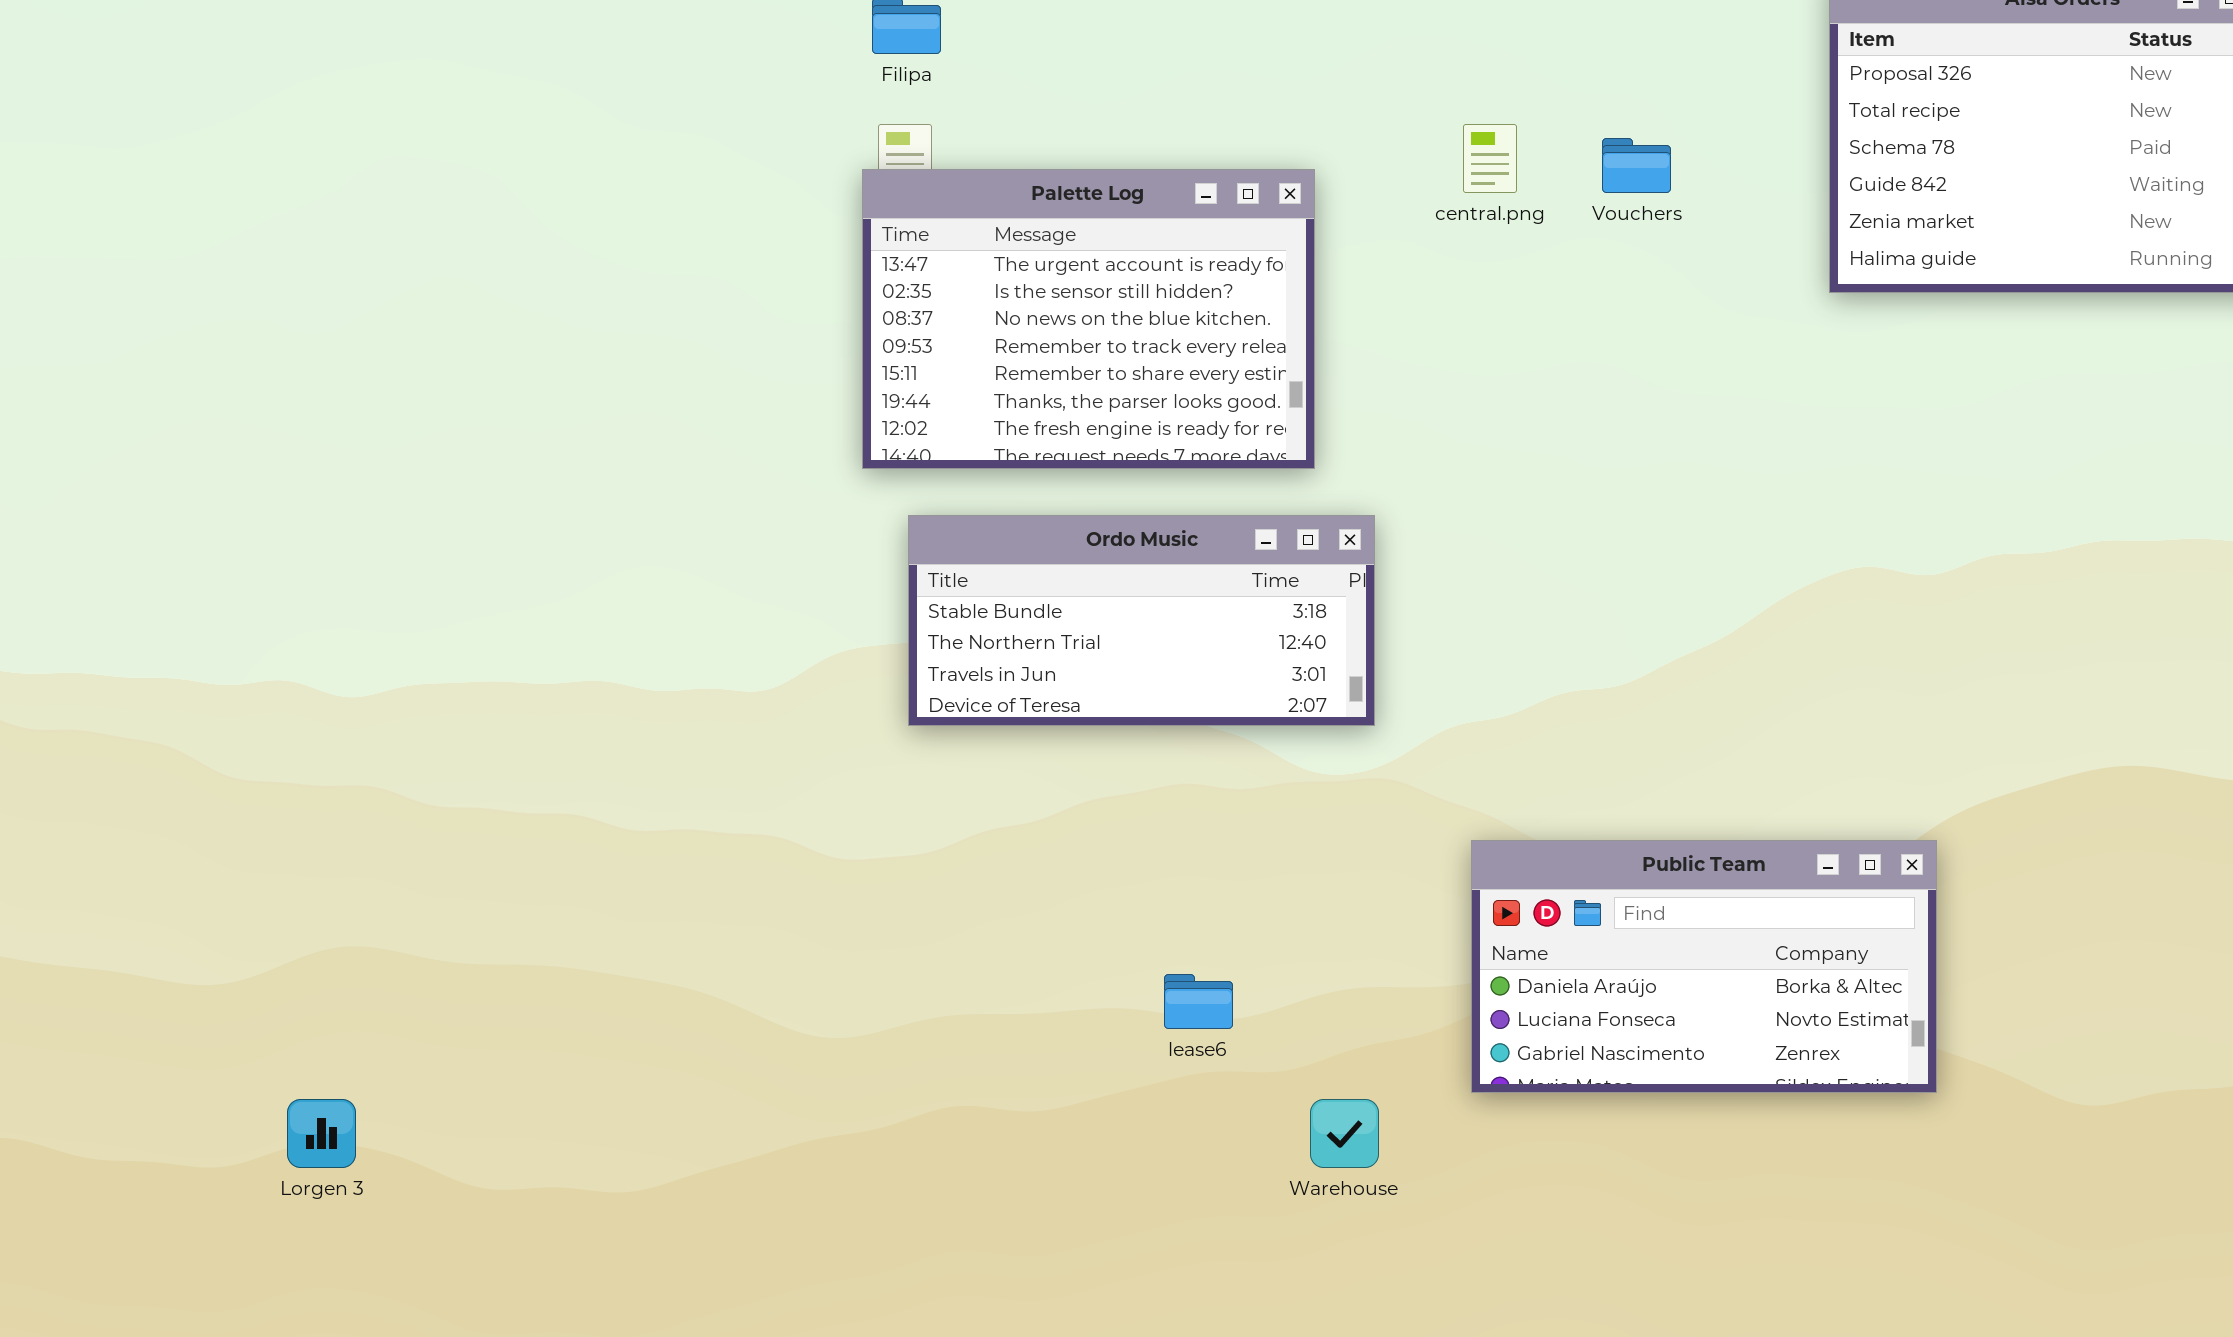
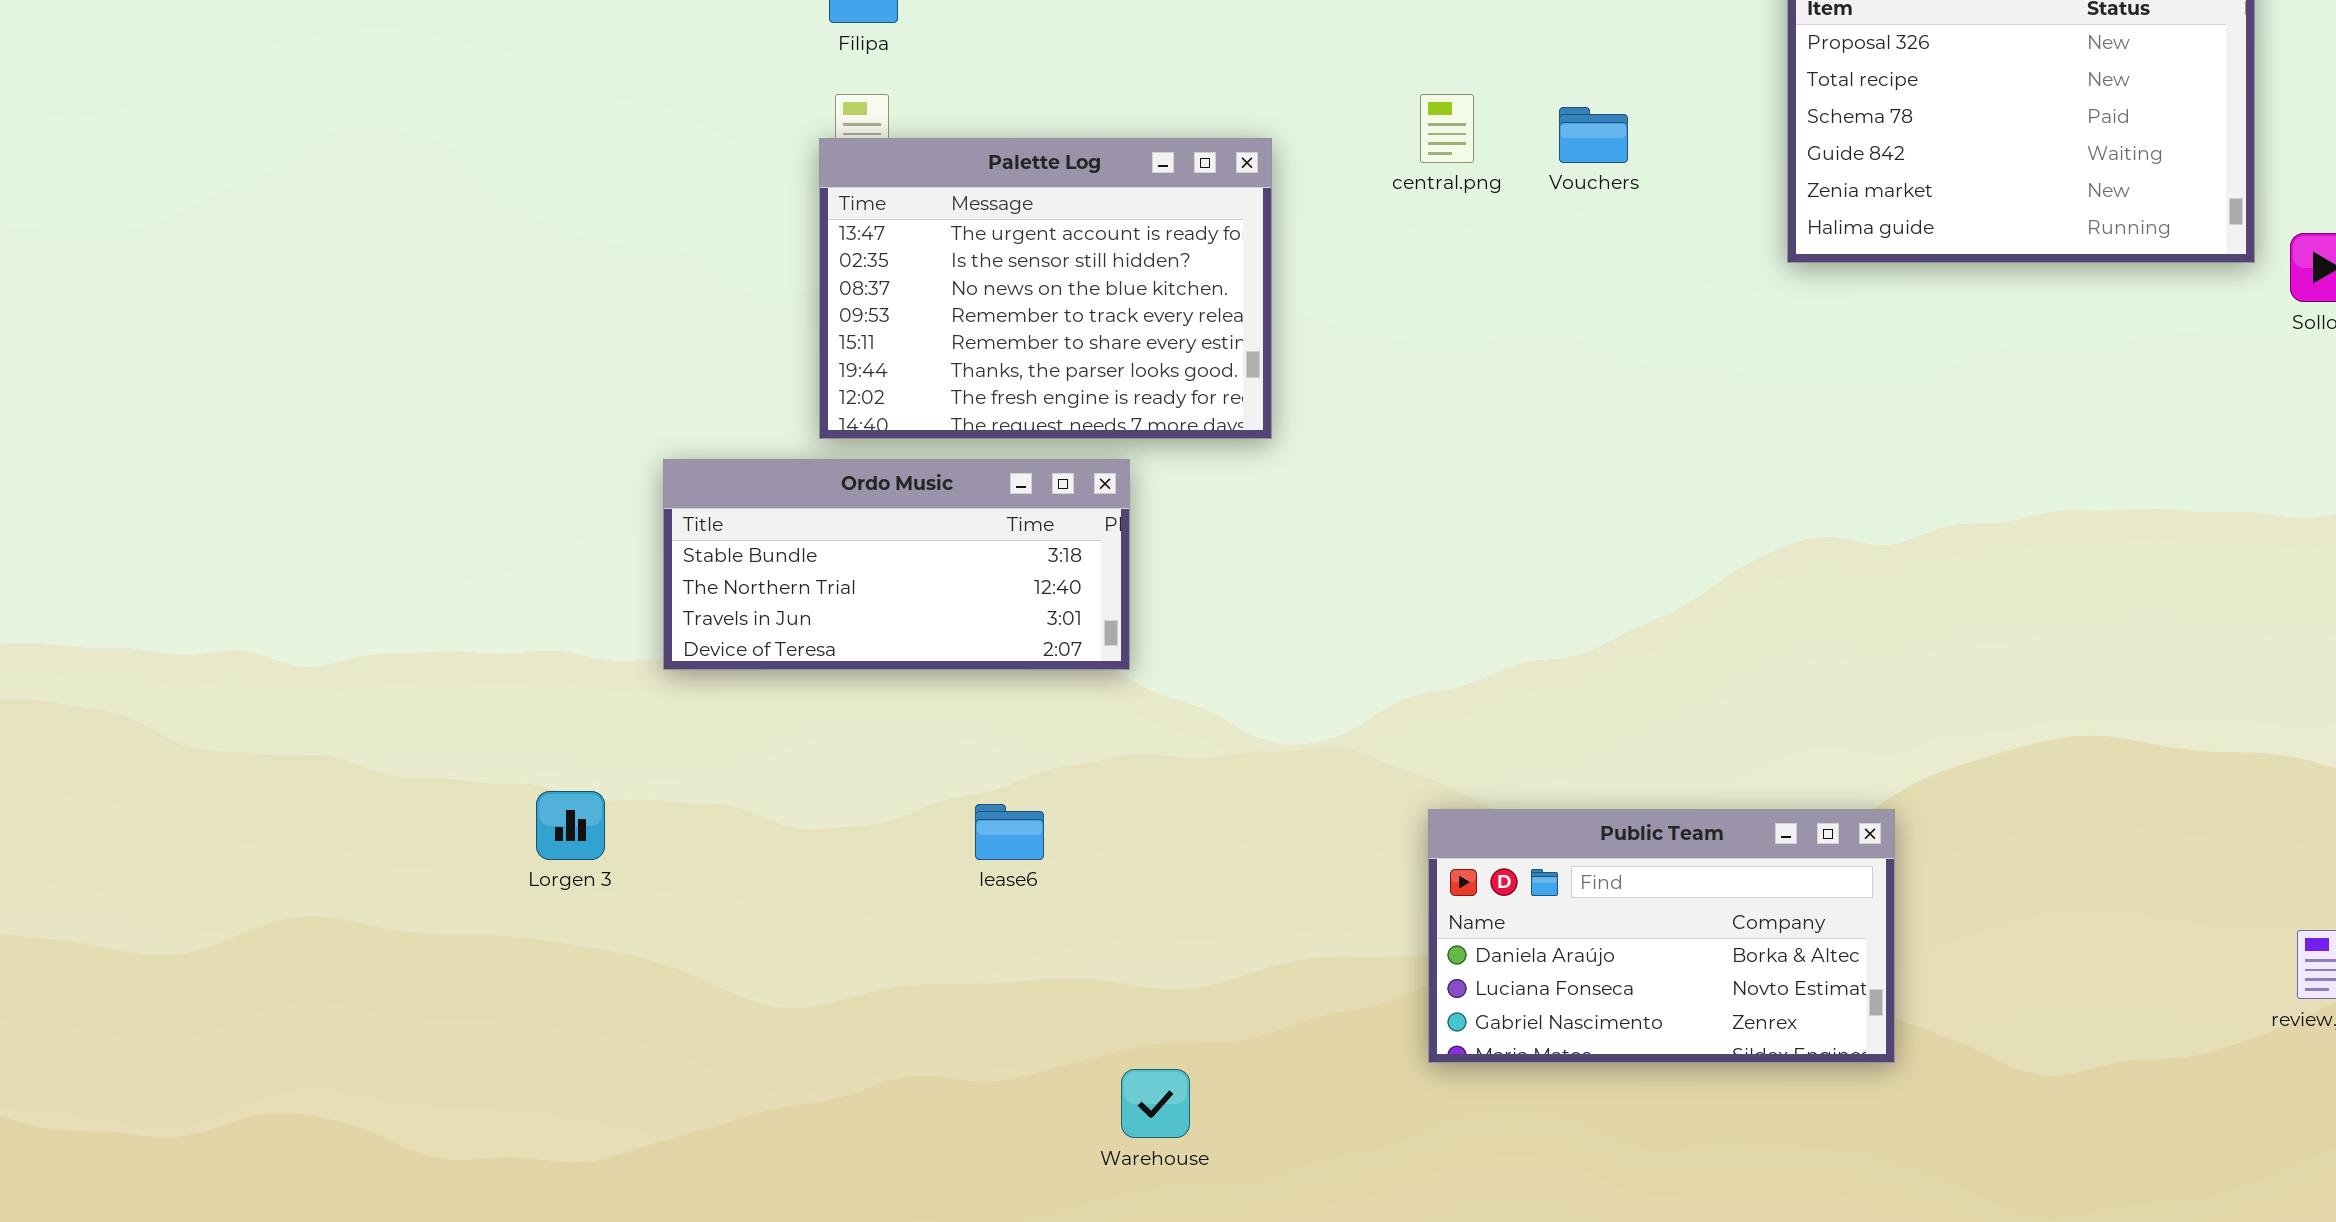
Ordo Music: [908,515,1375,726] -> [663,459,1130,670], moved
lease6: [1164,974,1233,1029] -> [975,804,1044,860], moved
Lorgen 3: [287,1099,356,1168] -> [536,791,605,860], moved
Warehouse: [1310,1099,1379,1168] -> [1121,1069,1190,1138], moved

